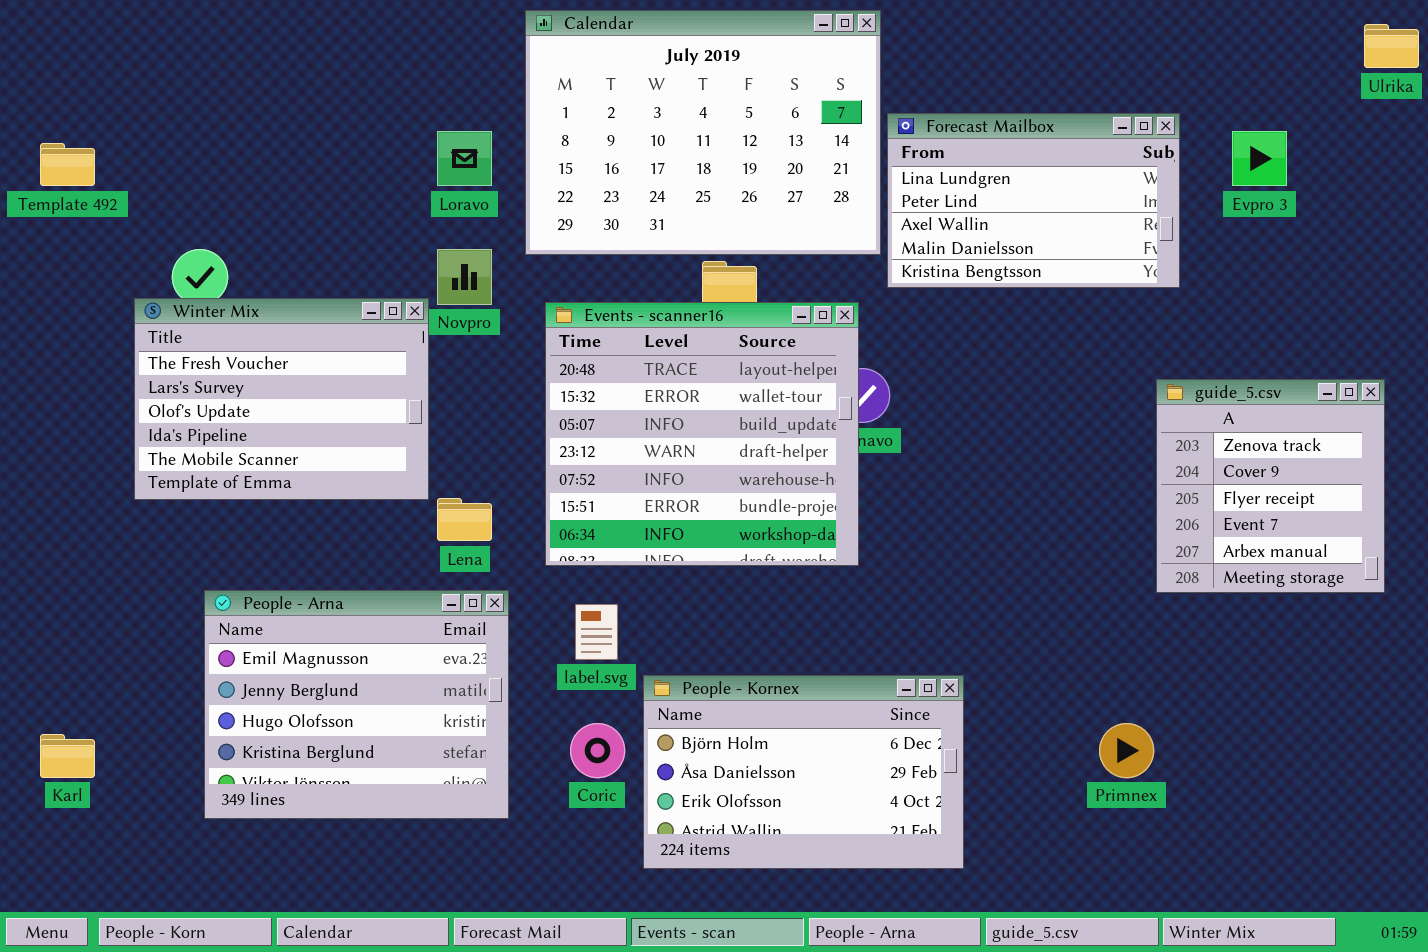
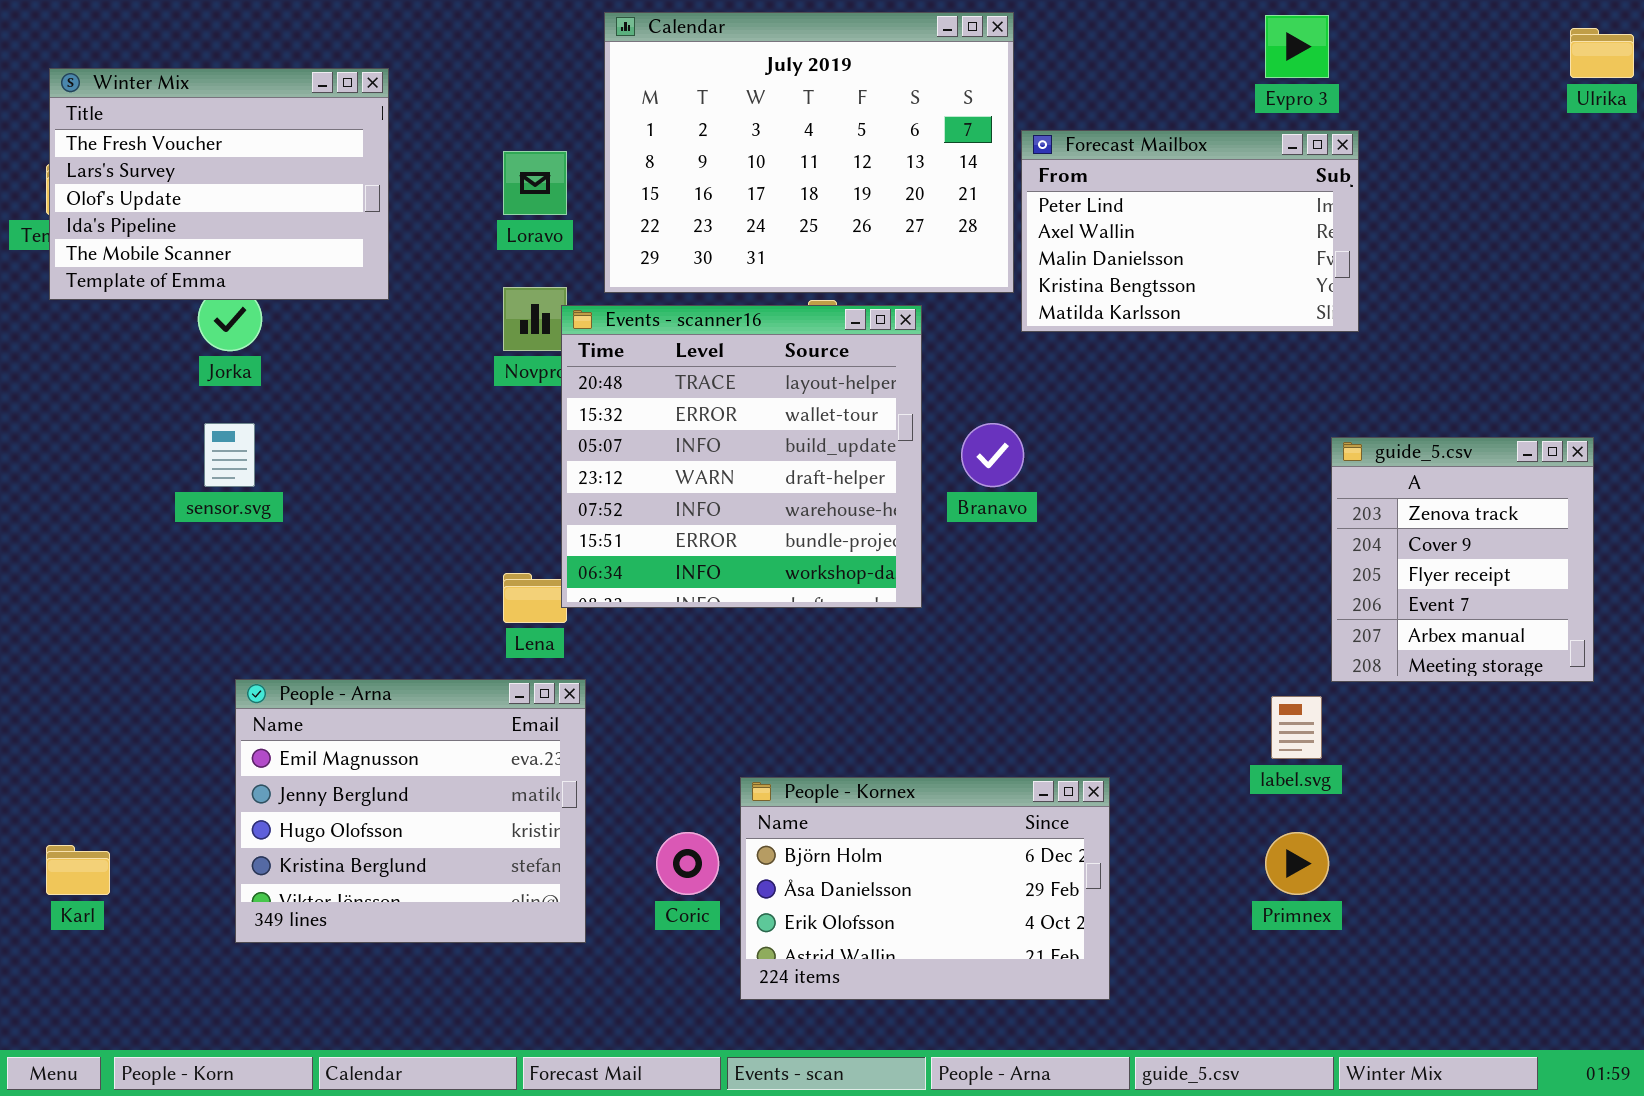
Forecast Mailbox: [887,113,1180,288] -> [1021,130,1359,332], scrolled down 1 row
Evpro 3: [1232,131,1287,186] -> [1265,15,1329,78], moved
Winter Mix: [134,298,429,500] -> [49,68,389,300], moved
Events - scanner16: [545,302,859,566] -> [561,305,922,608], moved
label.svg: [575,604,618,660] -> [1271,696,1322,759], moved

